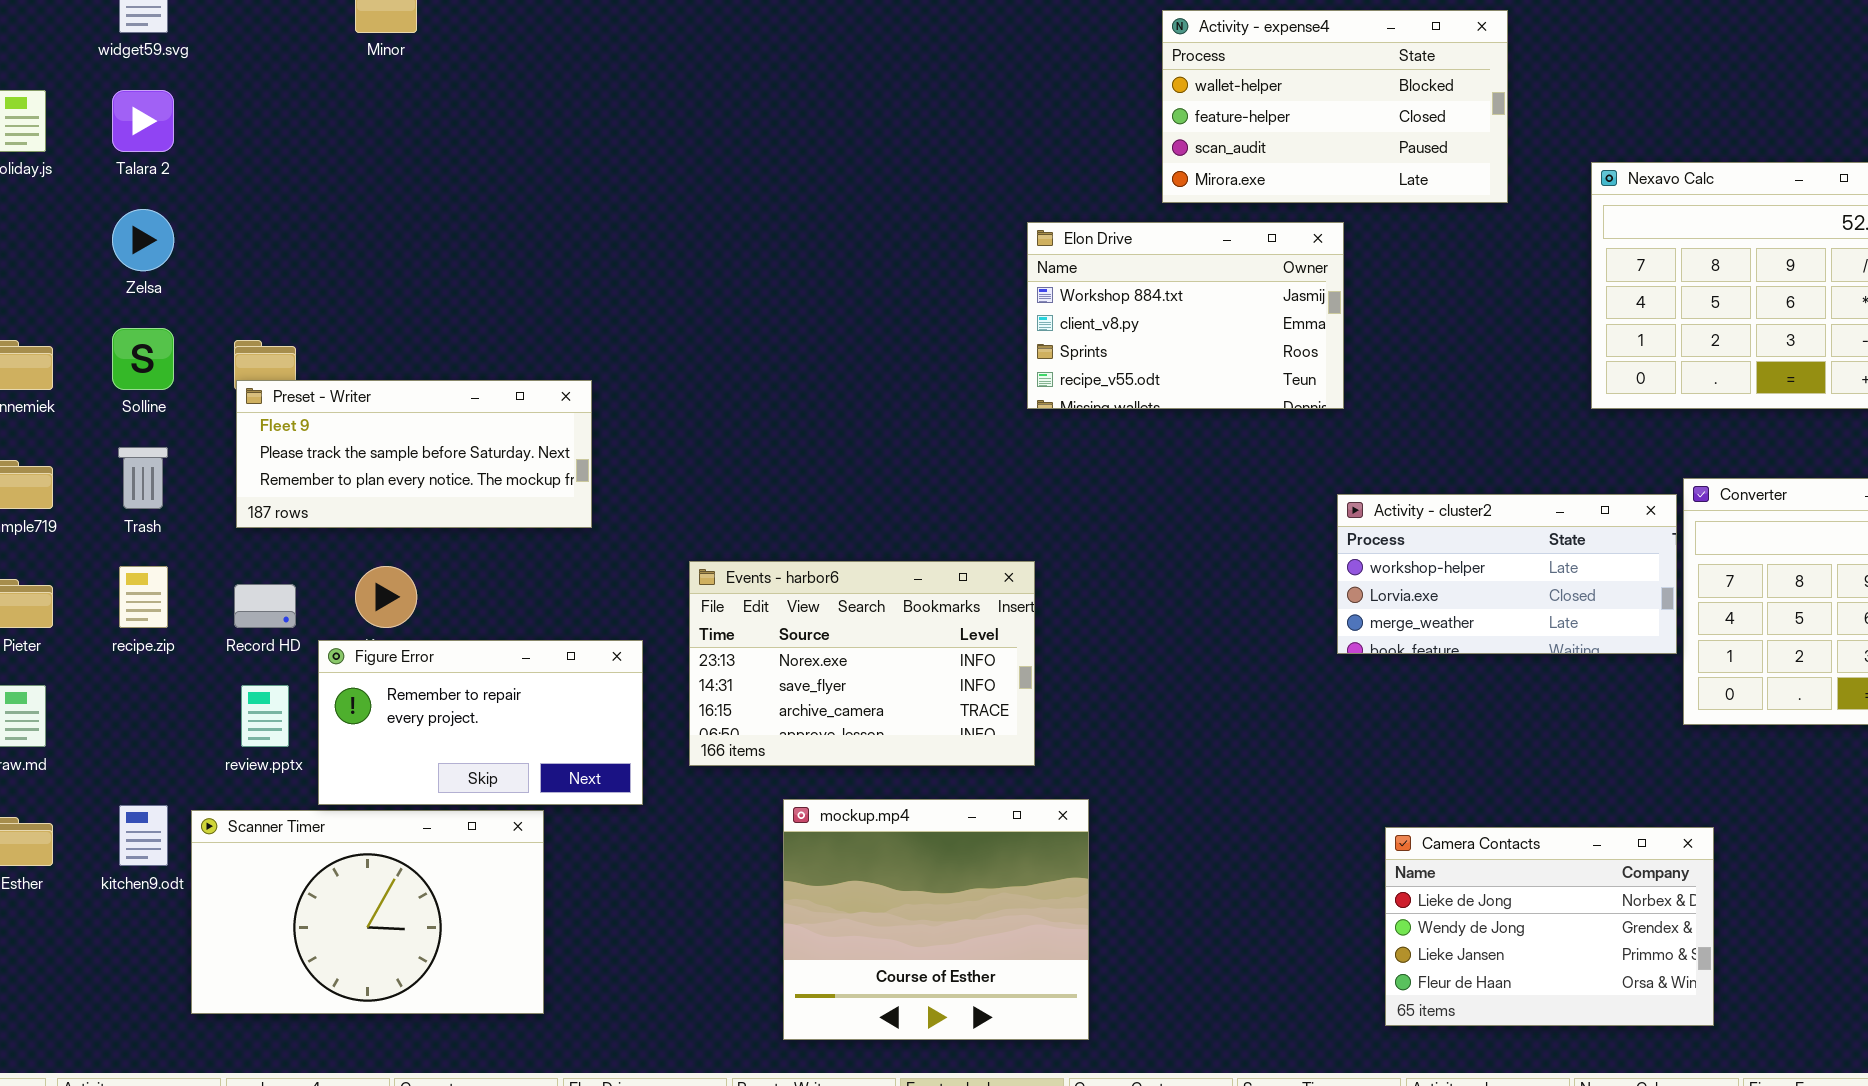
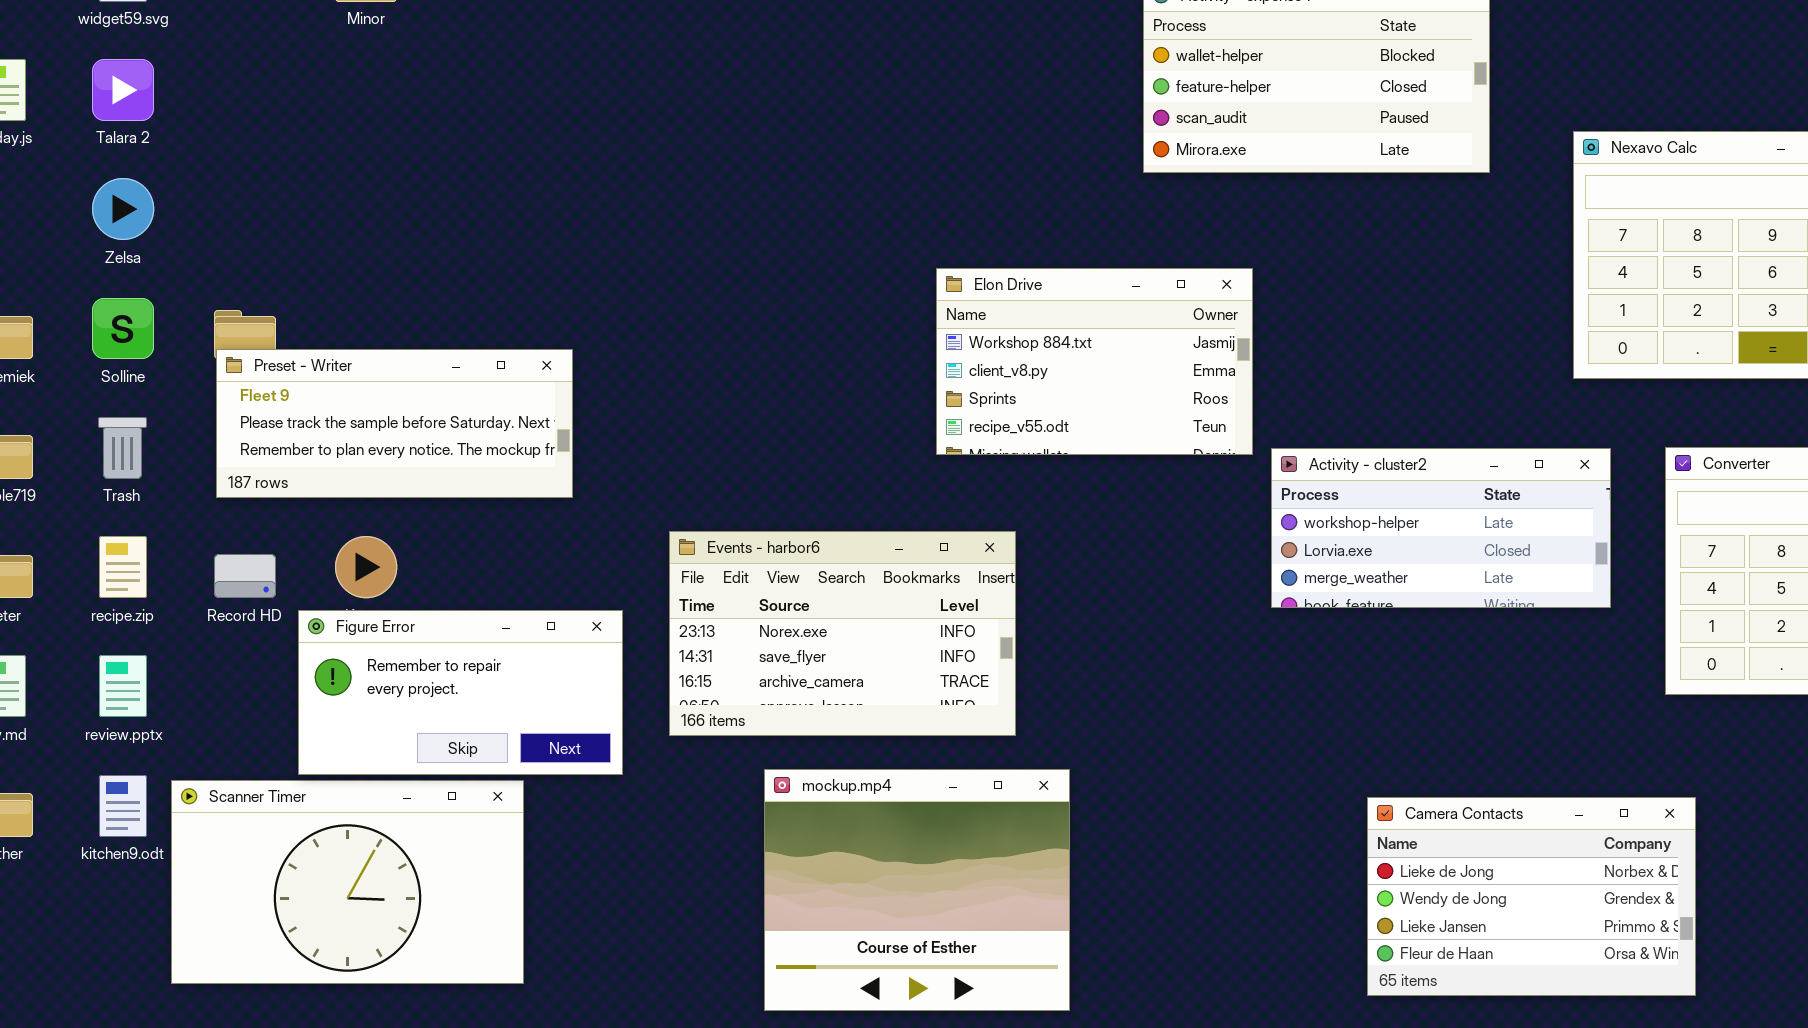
Elon Drive: [1027,222,1344,409] -> [936,268,1253,455], moved
Activity - cluster2: [1337,494,1677,654] -> [1271,448,1611,608], moved
review.pptx: [241,685,289,747] -> [99,655,147,717], moved

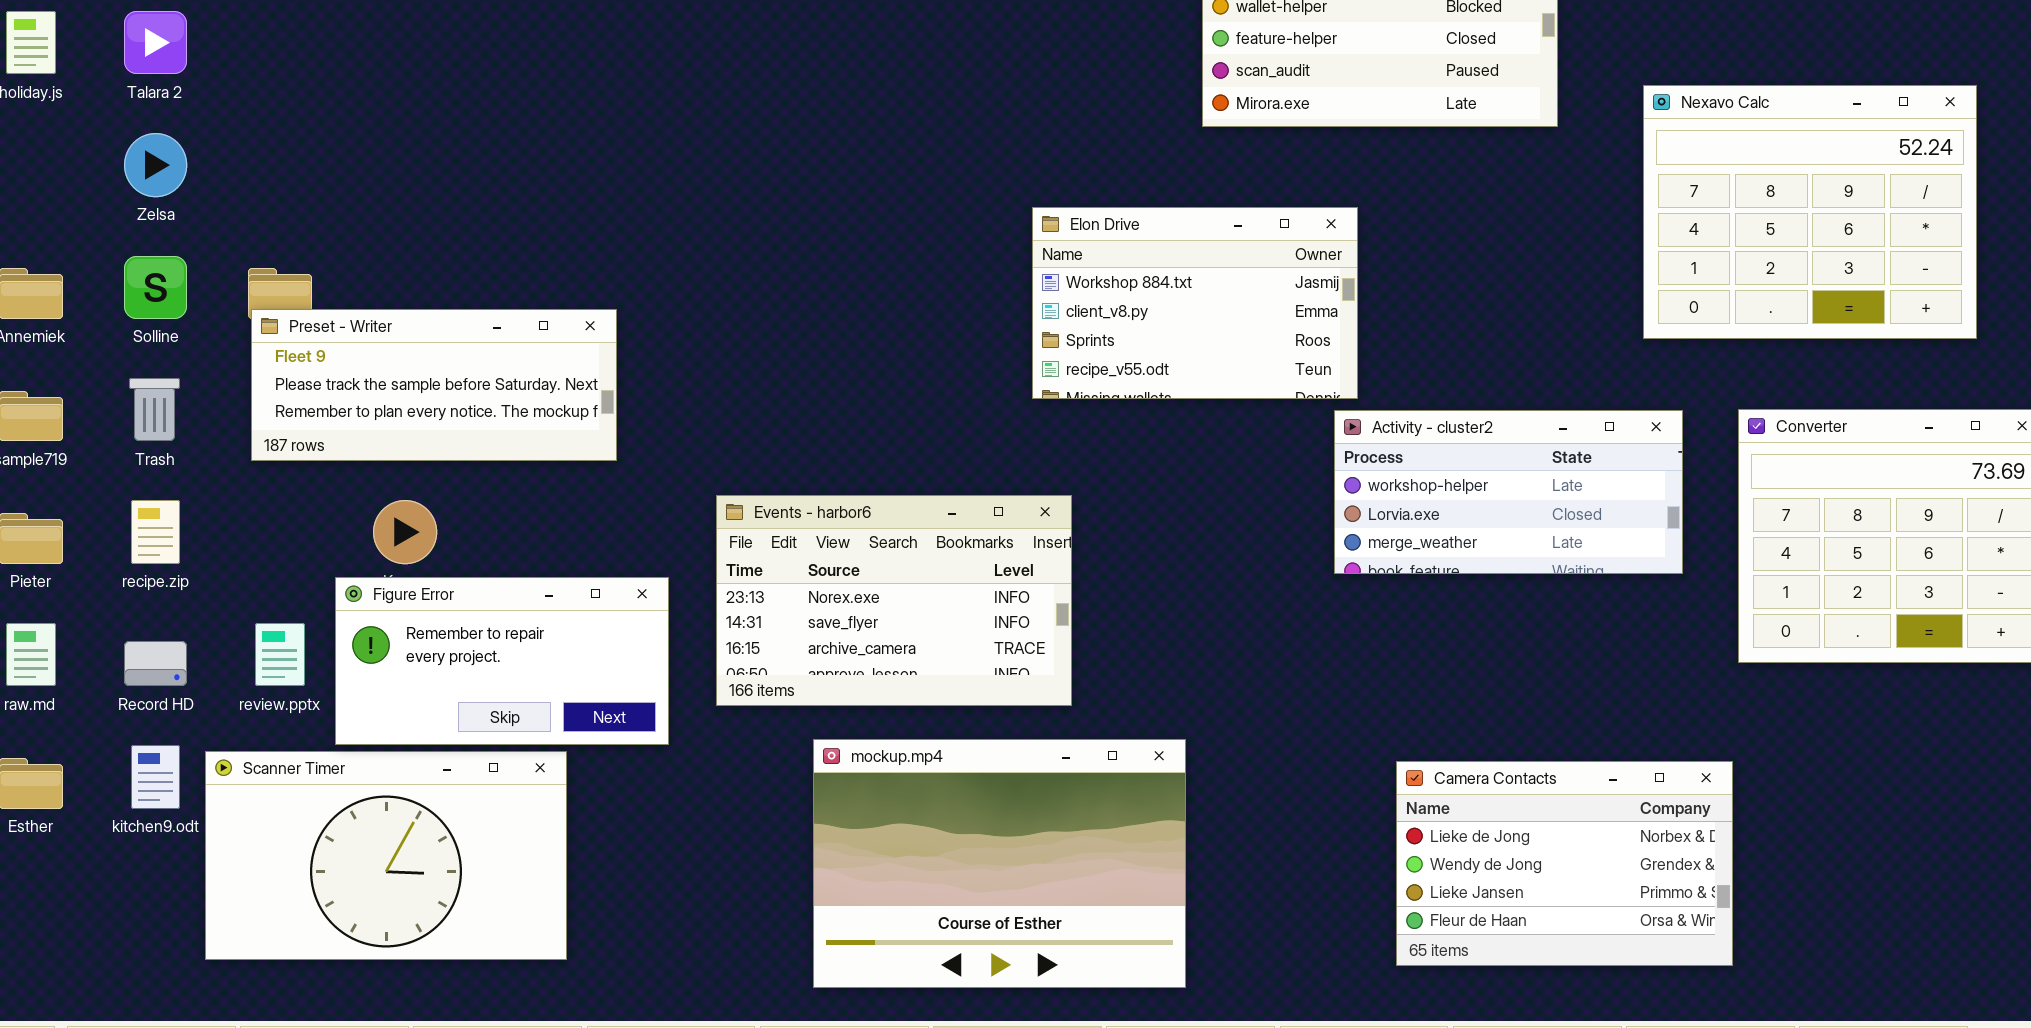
Elon Drive: [936,268,1253,455] -> [1032,207,1358,399], moved
Record HD: [214,554,276,598] -> [124,641,187,686], moved
review.pptx: [99,655,147,717] -> [255,623,305,686], moved
mockup.mp4: [764,769,1070,1011] -> [813,739,1186,988], resized
Camera Contacts: [1367,797,1696,996] -> [1396,761,1733,966], moved

